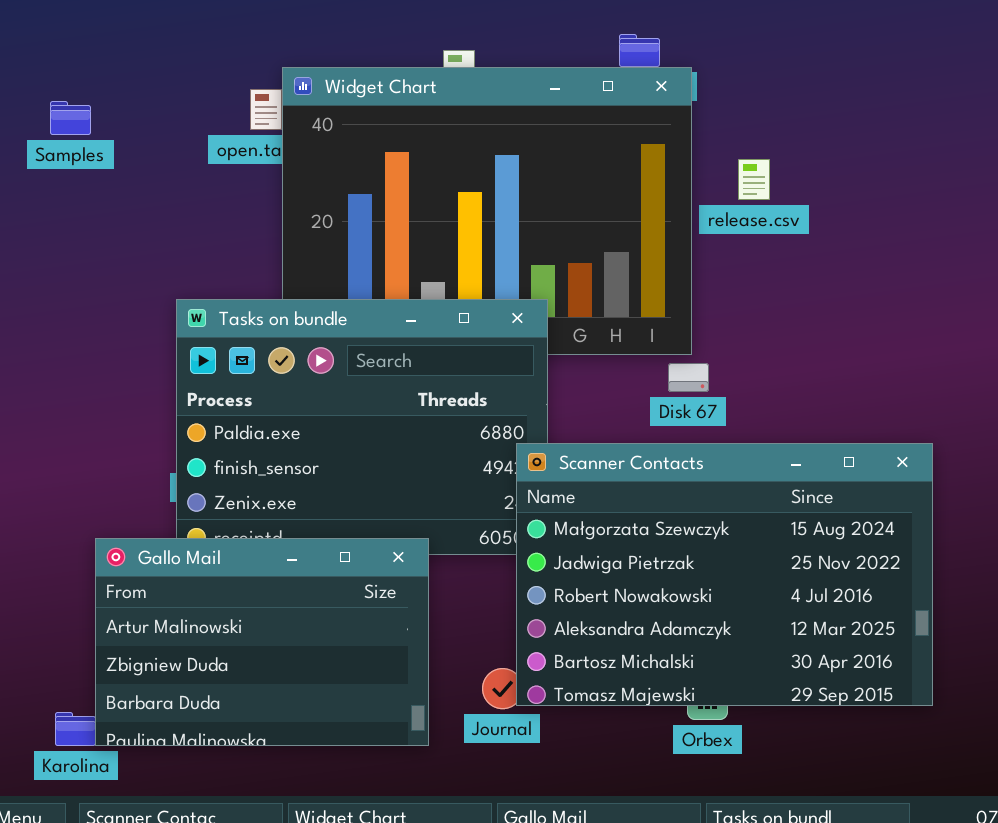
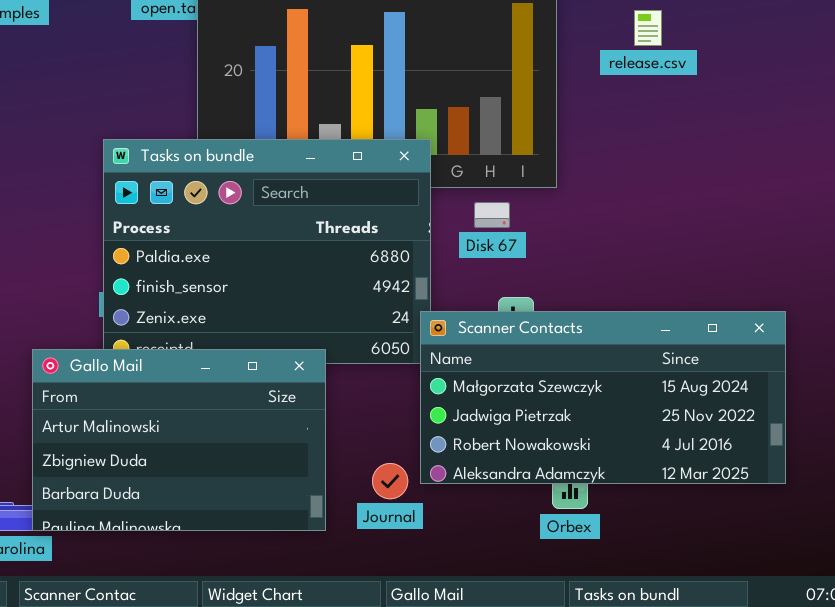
release.csv: [738,159,770,200] -> [634,10,662,46], moved
Disk 67: [668,363,709,392] -> [474,202,510,228], moved
Scanner Contacts: [516,443,933,706] -> [420,311,786,484], moved, resized

